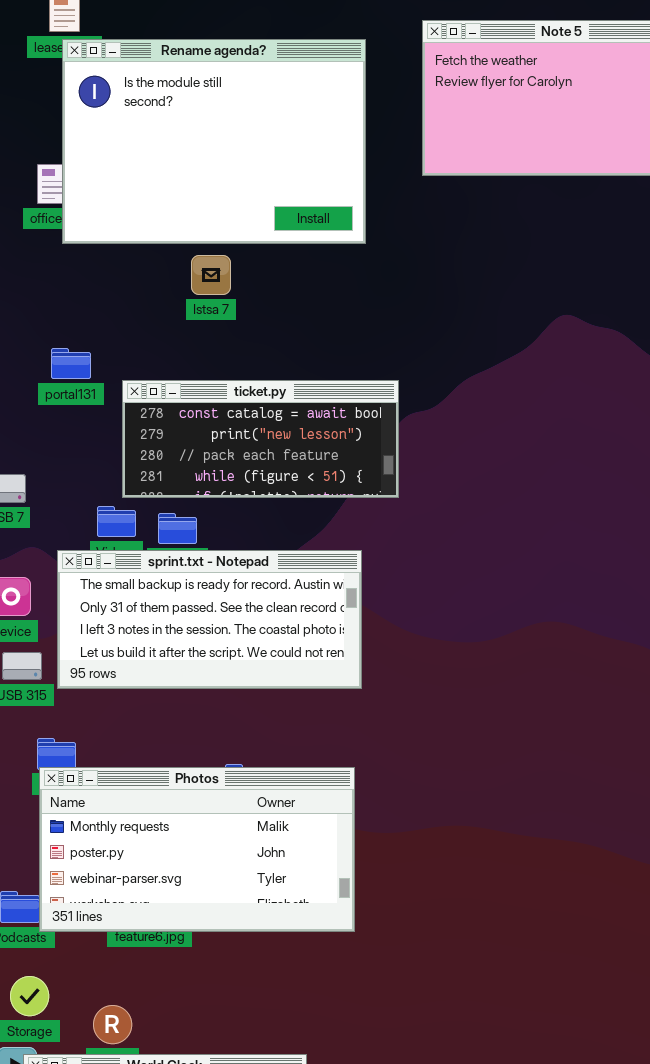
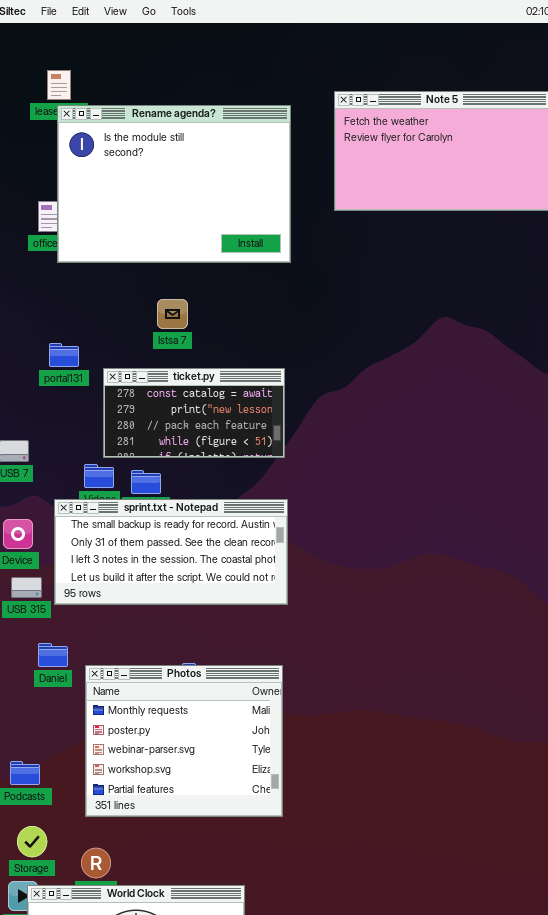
Istsa 7: [191,255,231,295] -> [157,299,188,329], moved
ticket.py: [122,380,399,498] -> [103,368,285,458], resized
Photos: [39,767,355,932] -> [85,665,283,817], resized

